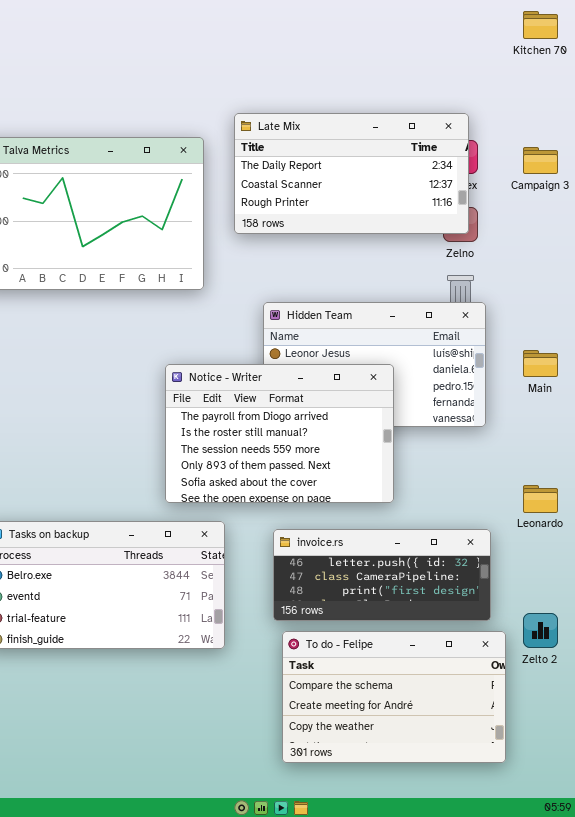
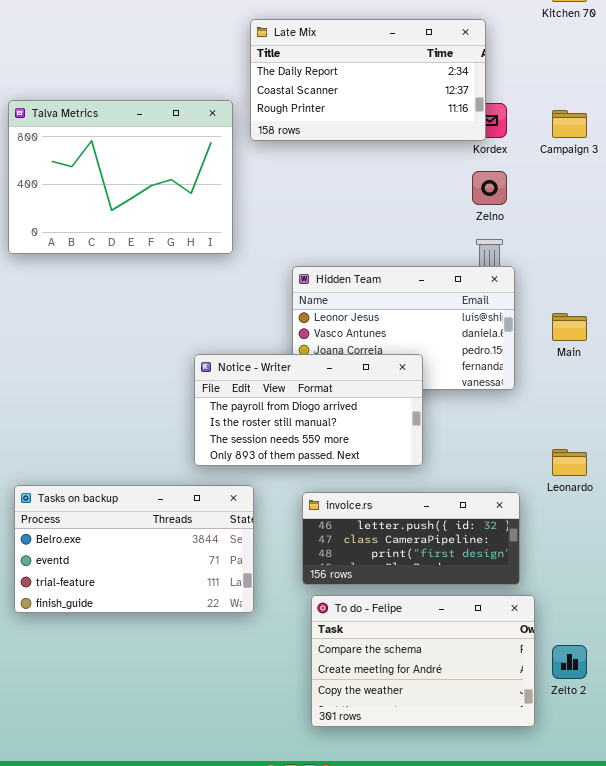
Late Mix: [234,113,469,234] -> [250,19,486,141], moved
Notice - Writer: [165,364,394,503] -> [194,354,423,466], resized
Zelto 2: [523,613,558,648] -> [552,645,587,679], moved

